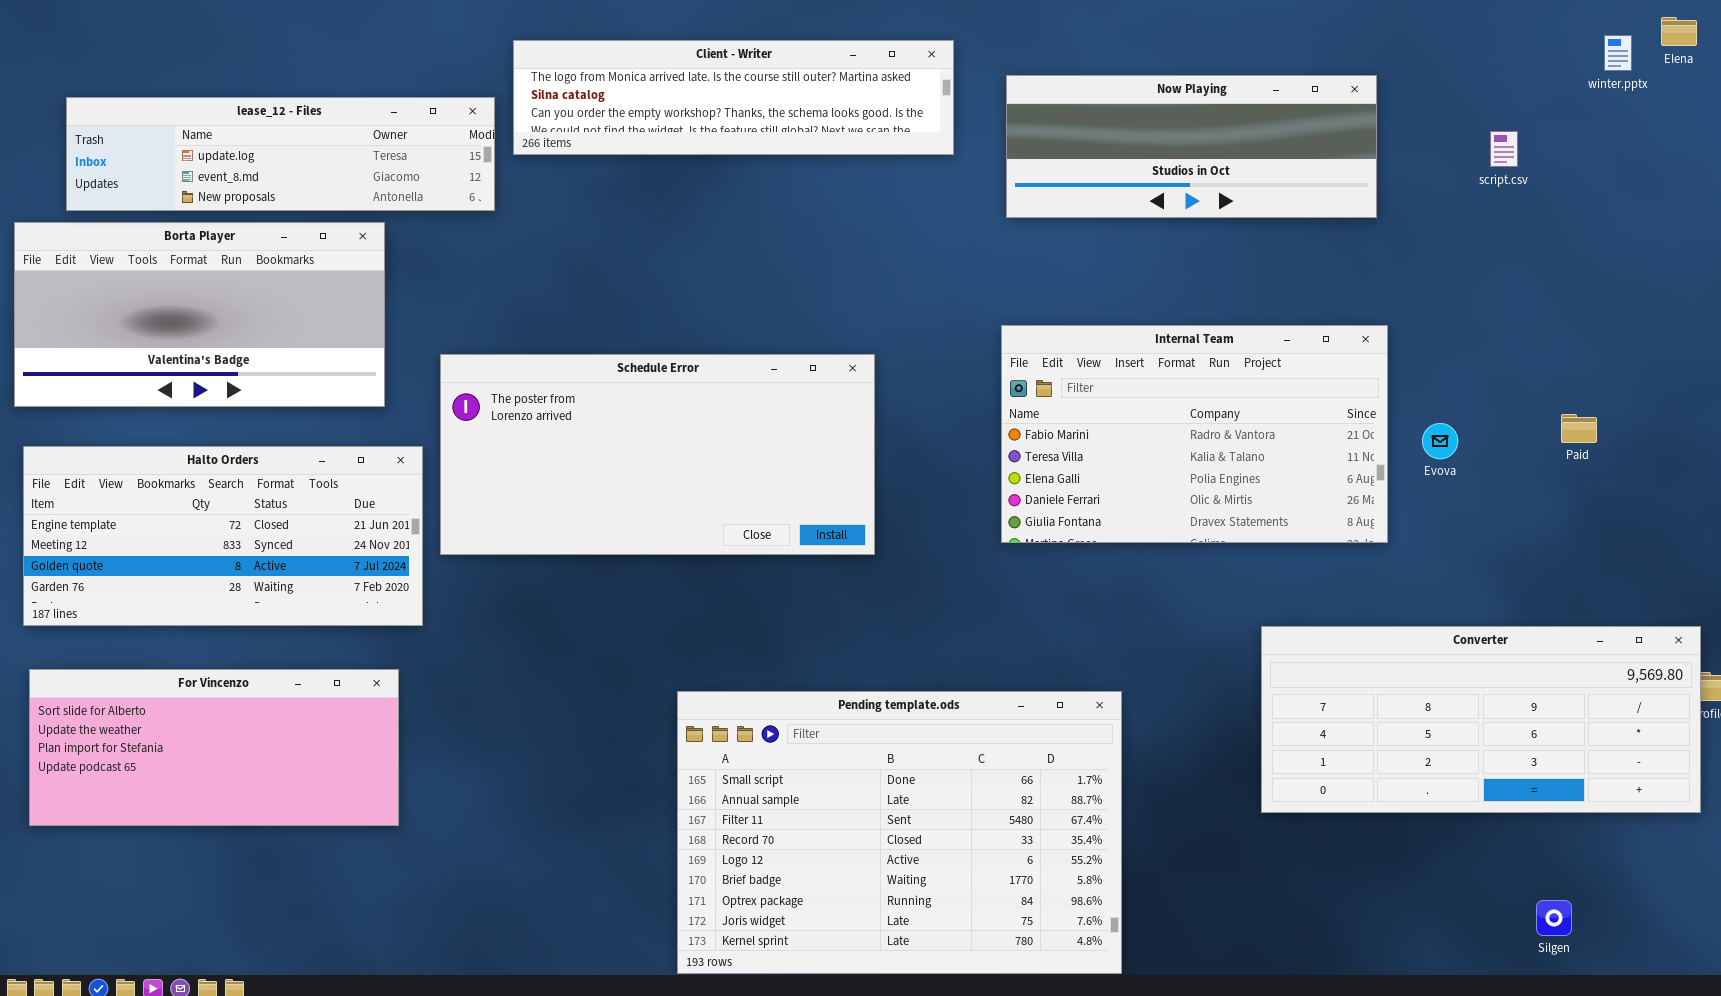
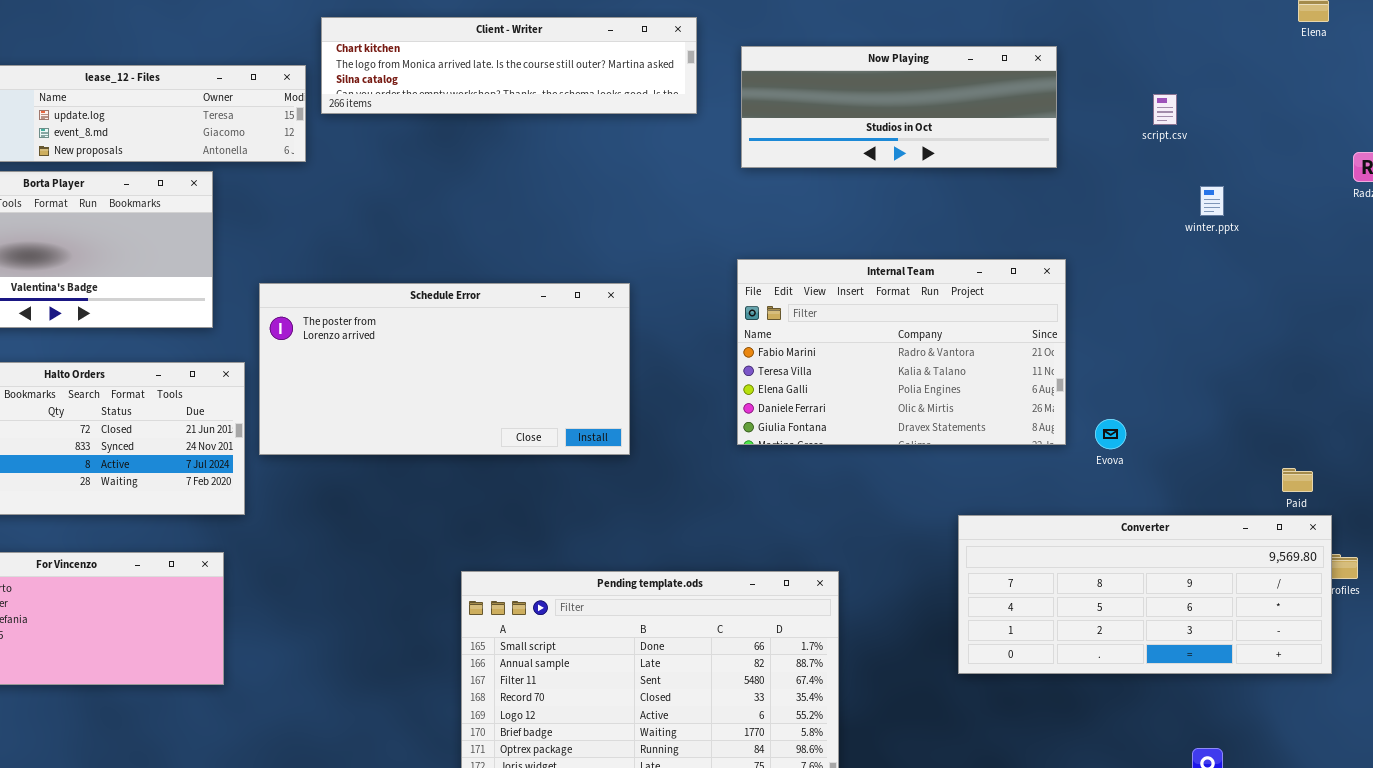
winter.pptx: [1604,35,1632,71] -> [1200,186,1224,216], moved
Client - Writer: [513,40,954,155] -> [321,17,697,114], scrolled up 1 row
Paid: [1561,414,1597,443] -> [1282,468,1313,492], moved
Evova: [1422,423,1458,459] -> [1095,419,1126,449], moved

